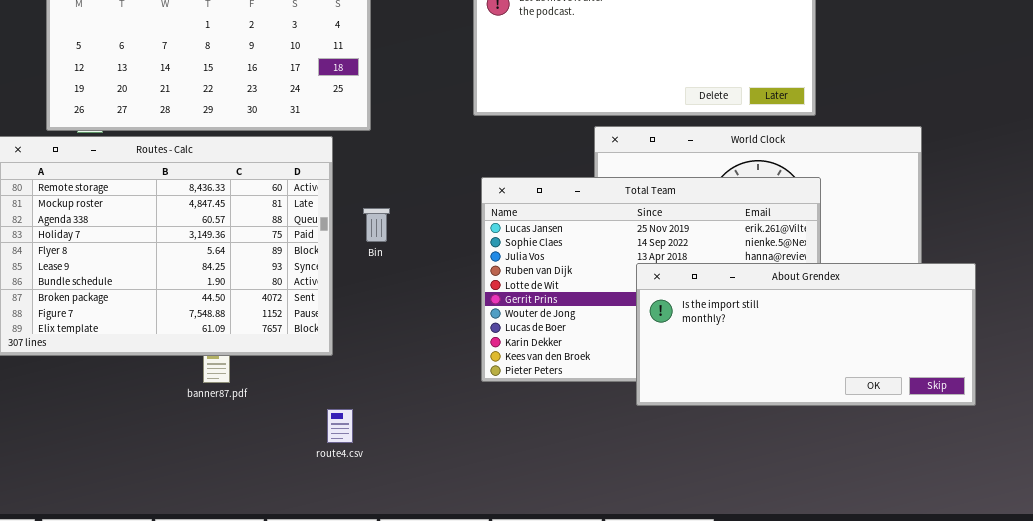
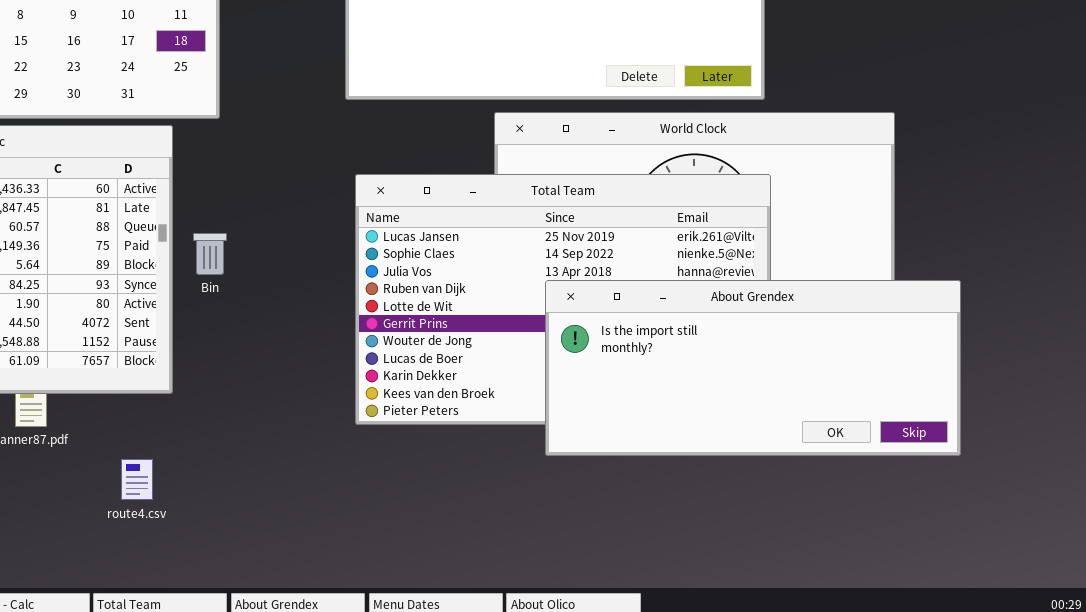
Bin: [363,208,390,242] -> [193,233,227,275], moved
route4.csv: [327,409,353,443] -> [121,459,153,500], moved

